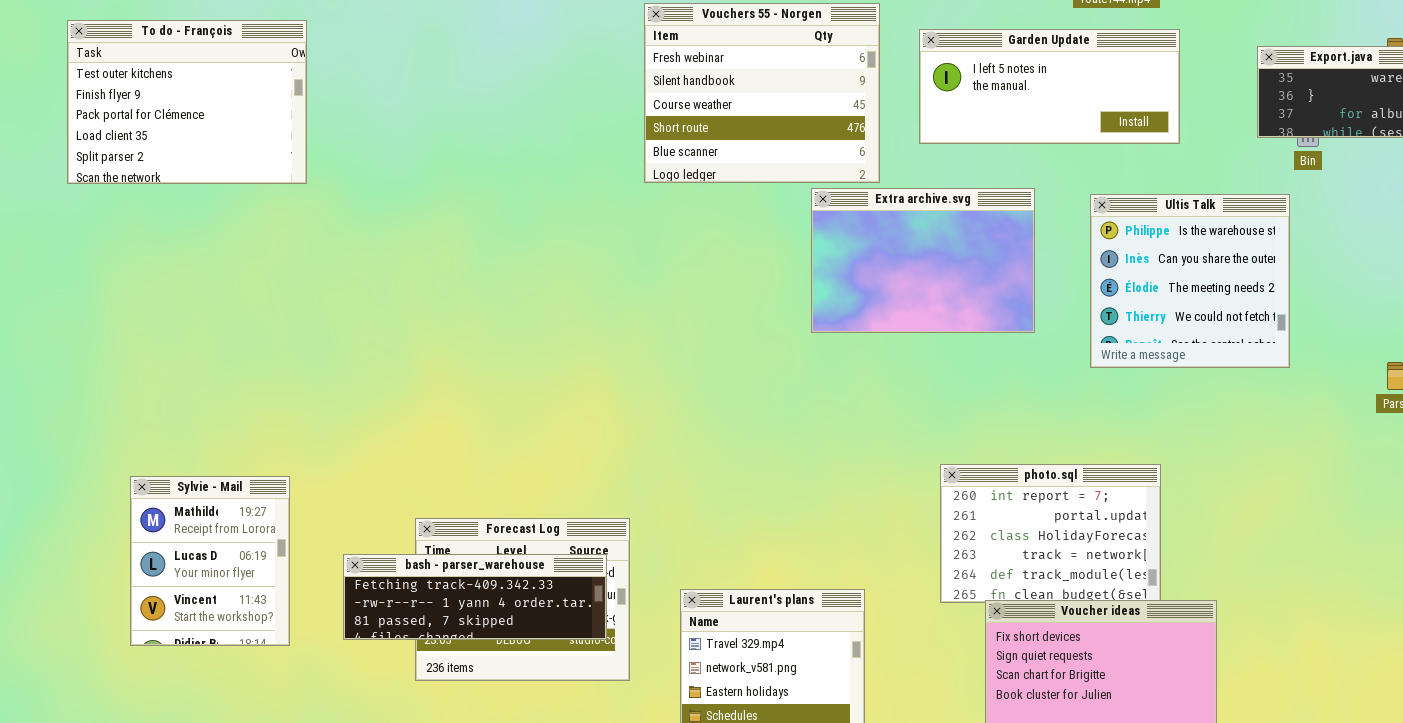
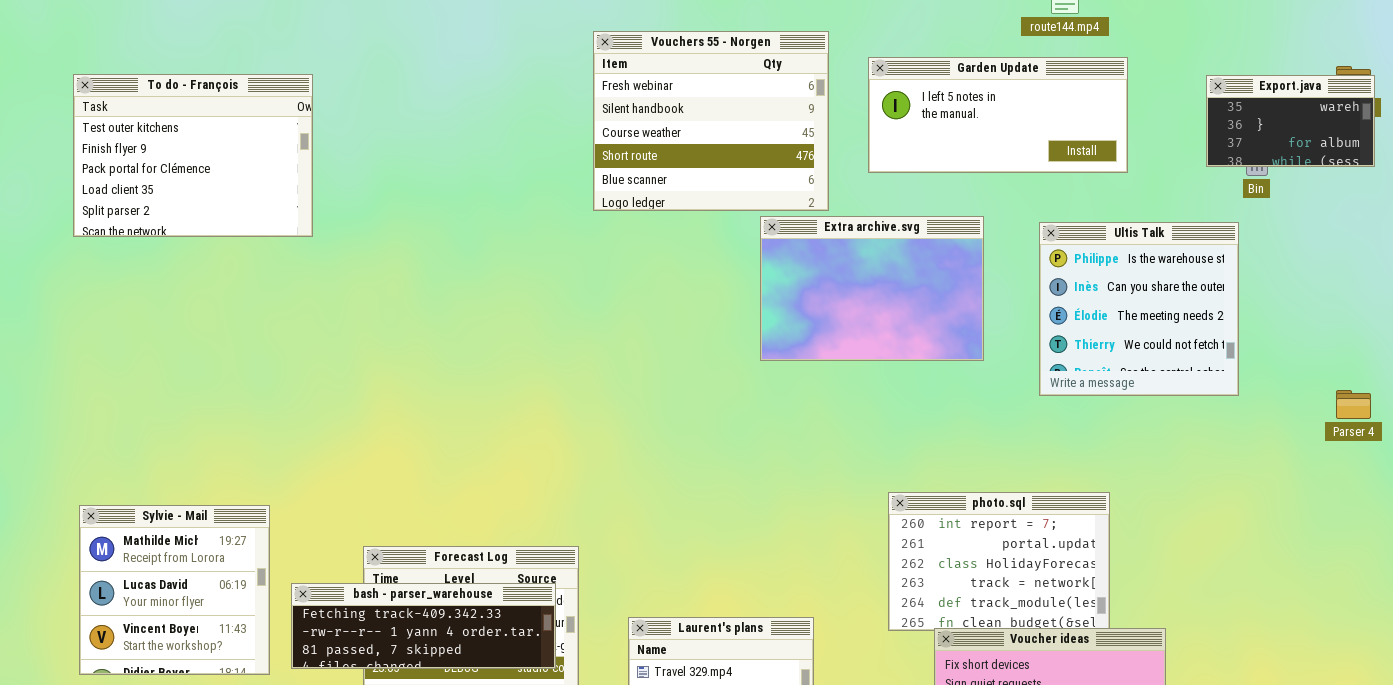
To do - François: [67,20,307,184] -> [73,74,313,237], moved
Sylvie - Mail: [130,476,290,646] -> [79,505,270,675], resized

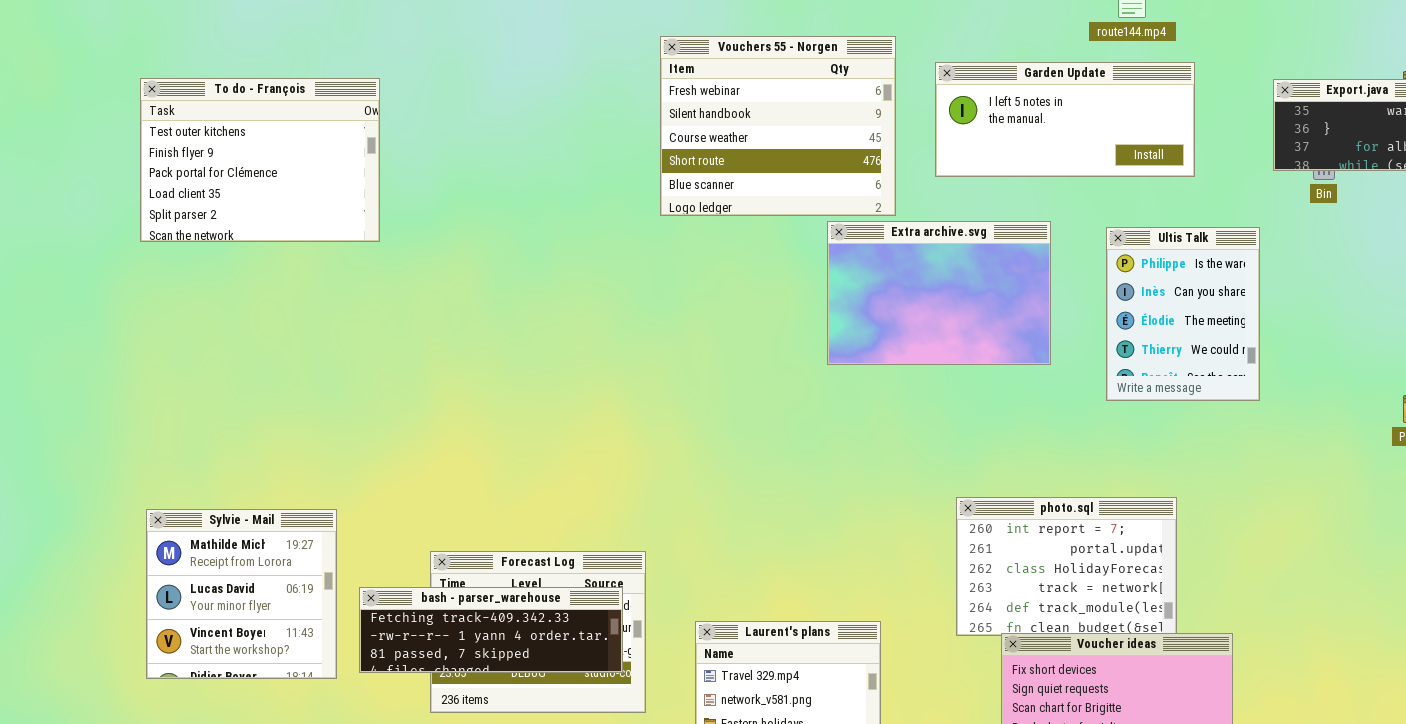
Ultis Talk: [1039,222,1239,396] -> [1106,227,1260,401], resized

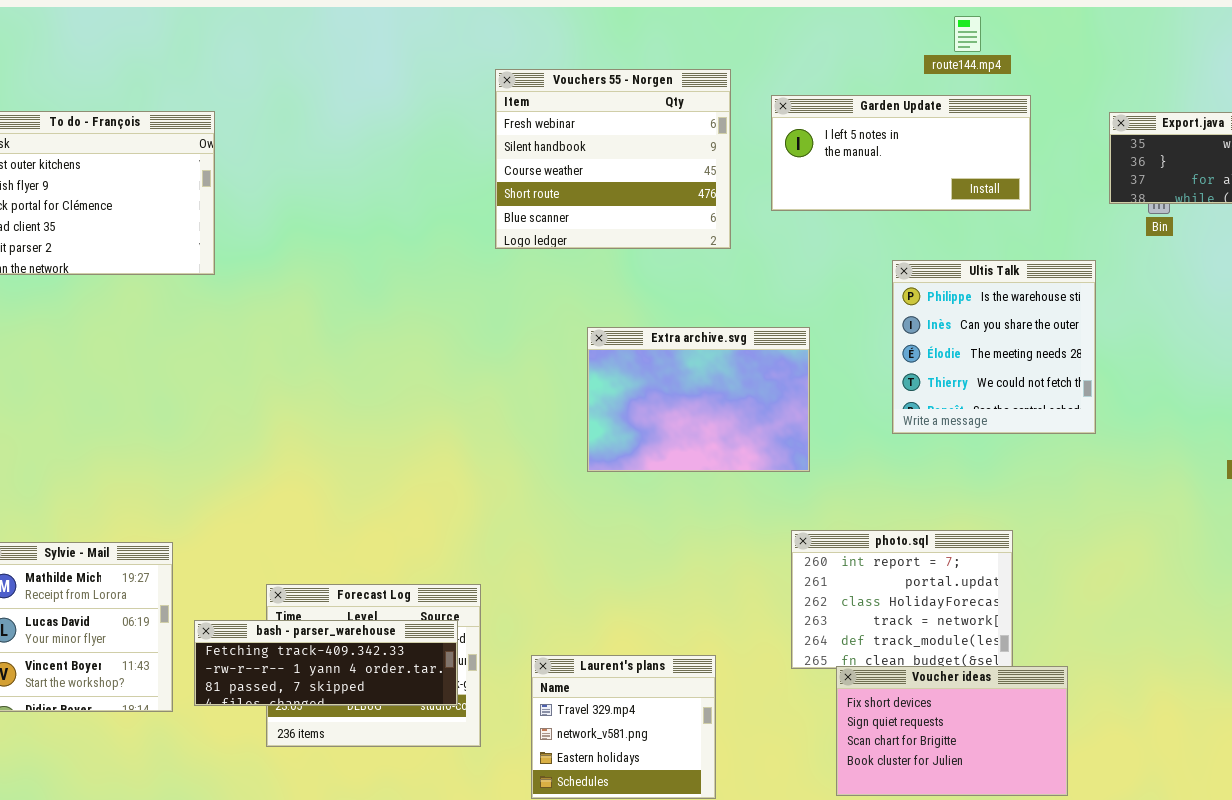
Extra archive.svg: [827,221,1051,365] -> [587,327,810,472], moved
Ultis Talk: [1106,227,1260,401] -> [892,260,1096,434], resized

